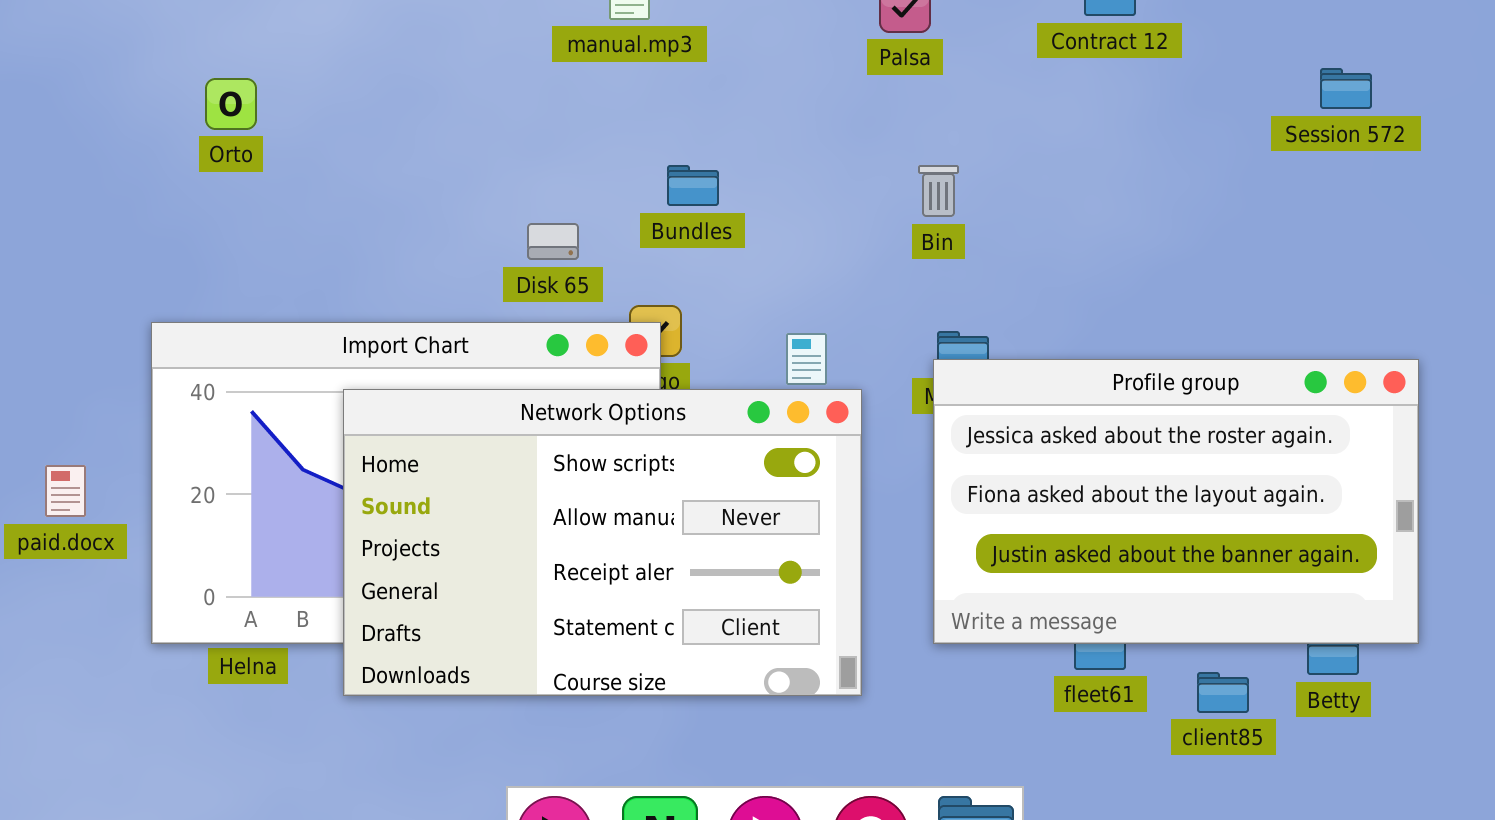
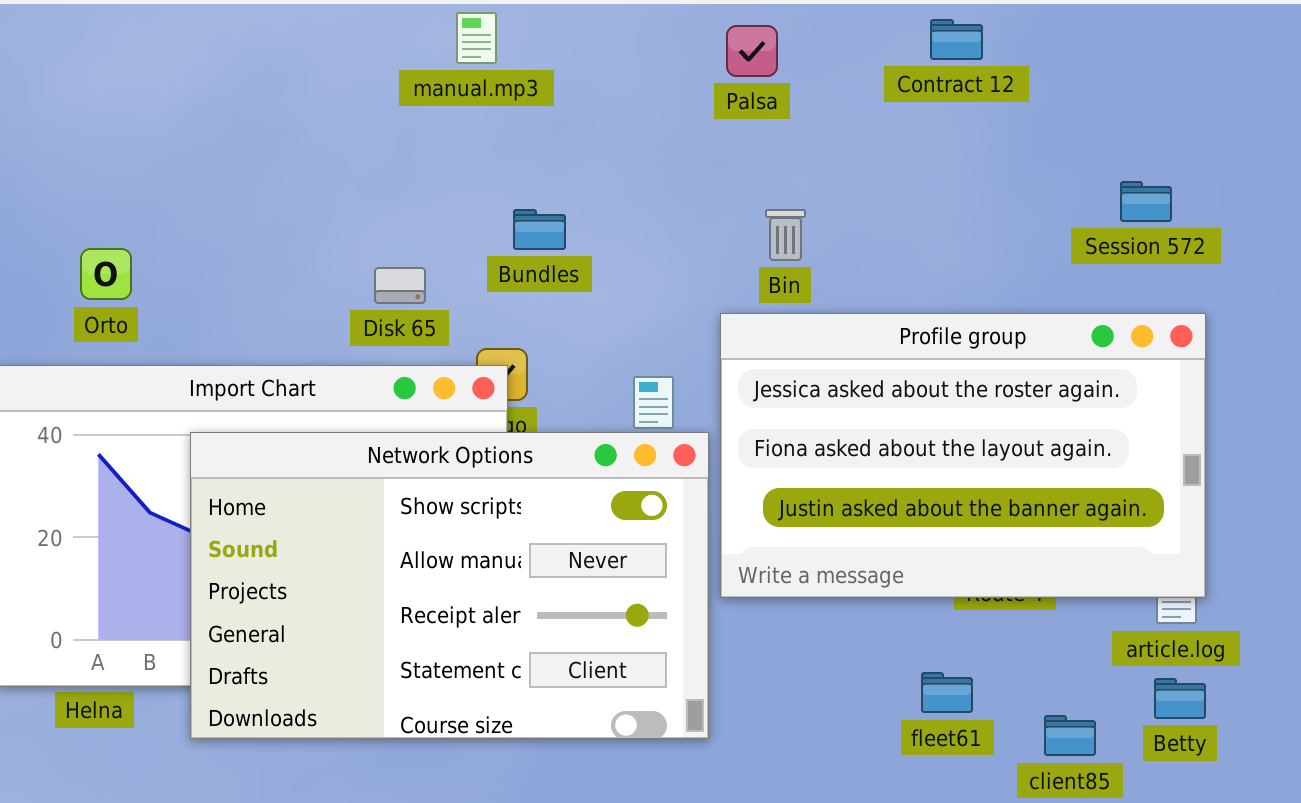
Session 572: [1320,68,1372,109] -> [1120,181,1172,222], moved
Orto: [205,78,257,130] -> [80,248,132,300], moved
Profile group: [933,359,1419,644] -> [720,313,1206,598], moved

